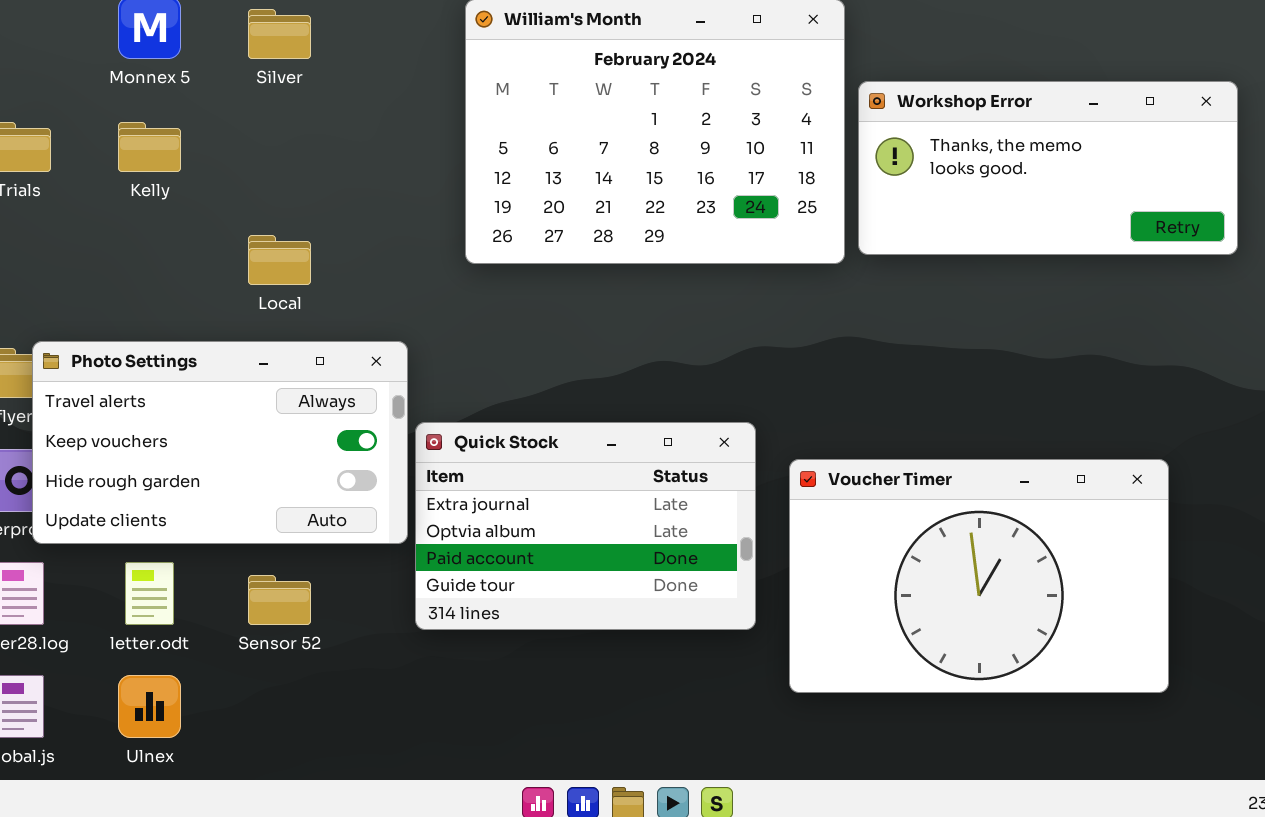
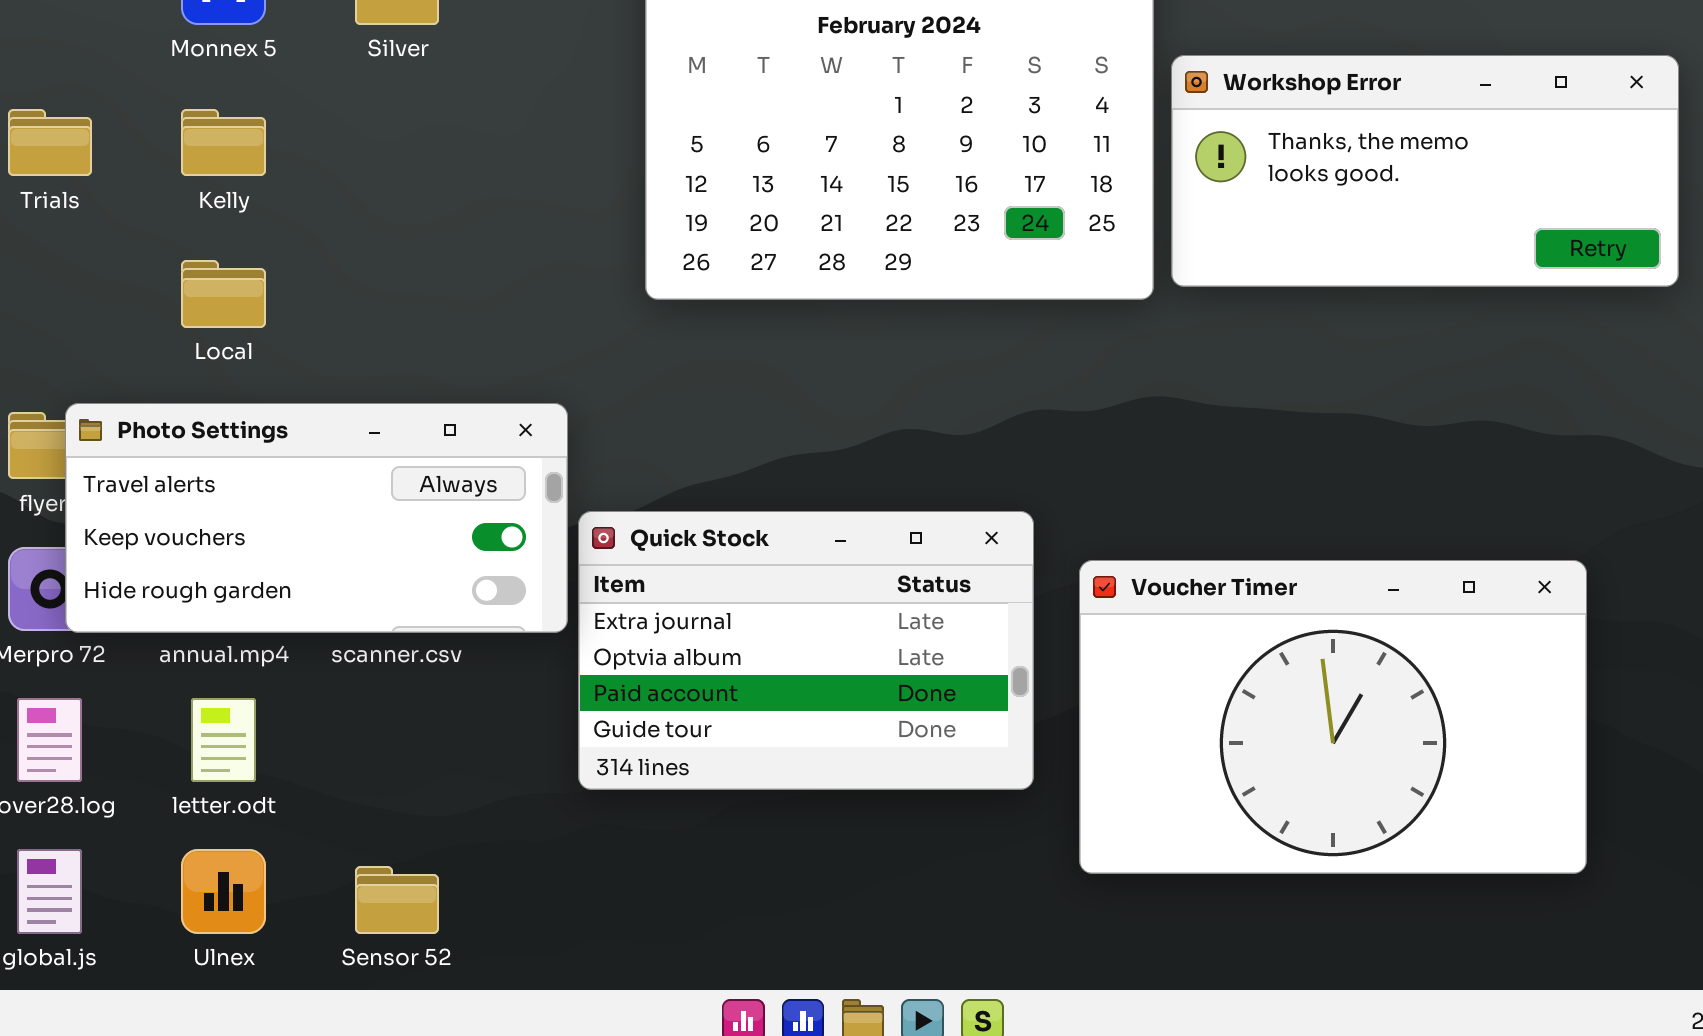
Local: [248,235,311,285] -> [181,260,266,328], moved
Photo Settings: [32,341,408,544] -> [65,403,568,633], resized
Sensor 52: [248,575,311,625] -> [355,866,439,934], moved

